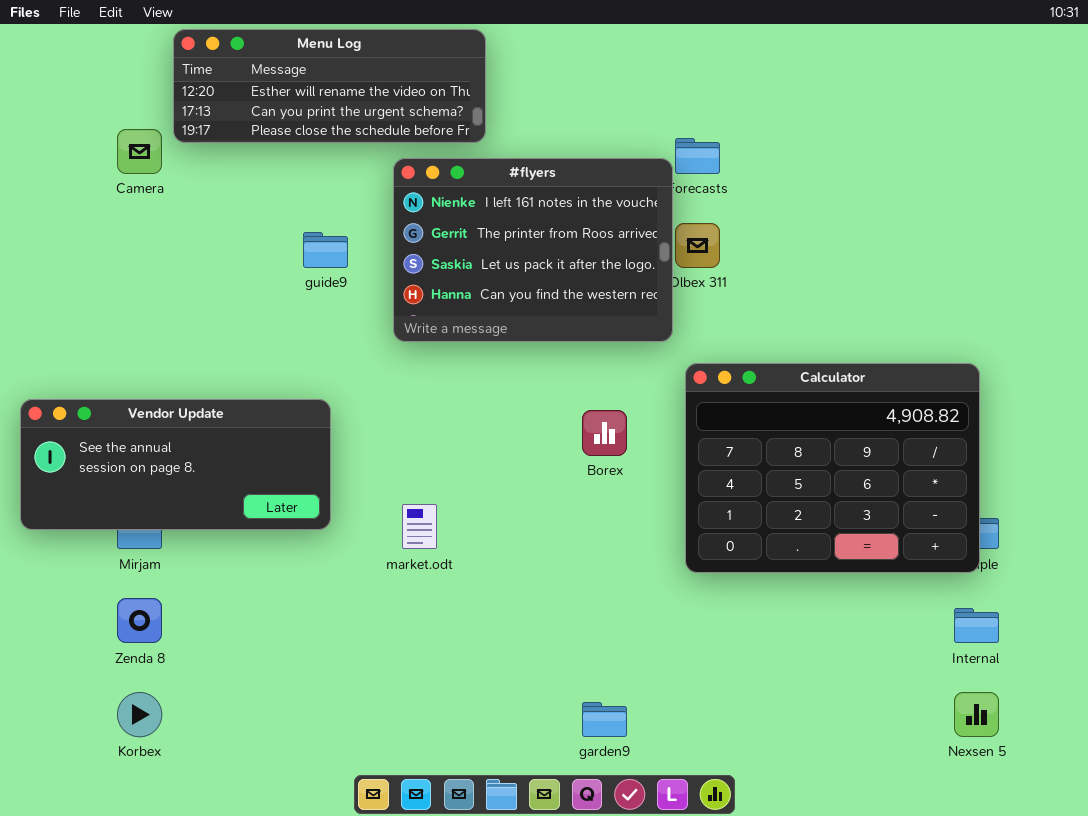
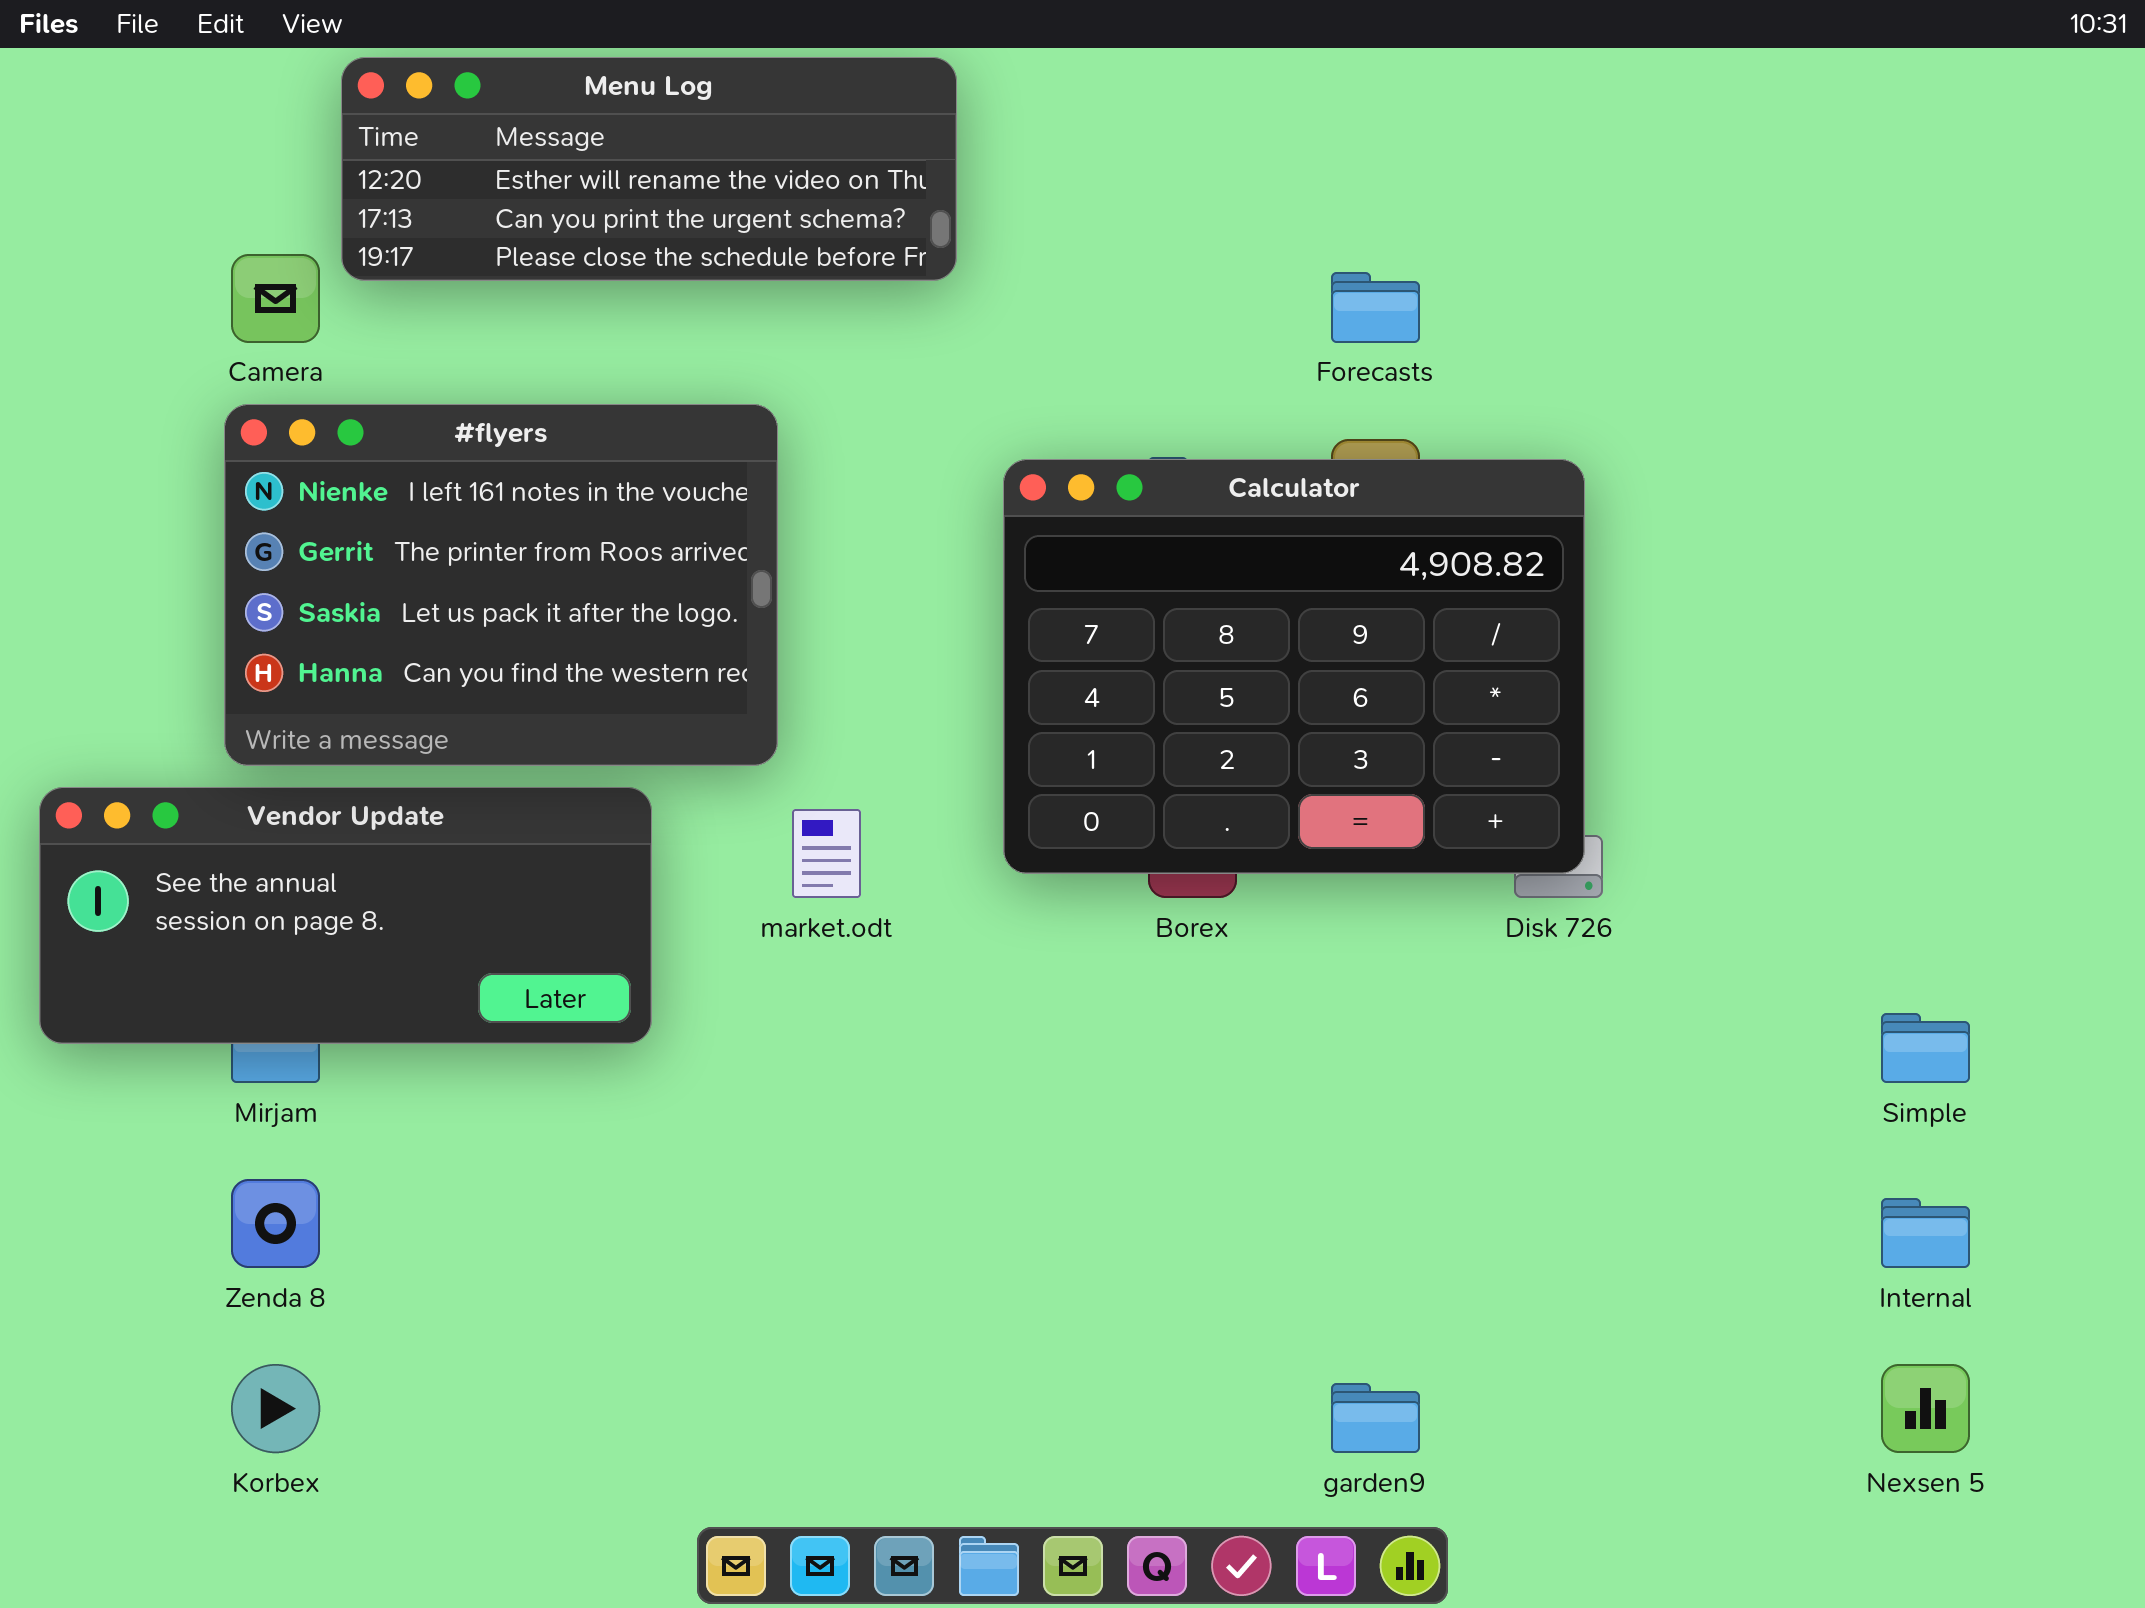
#flyers: [393,158,673,342] -> [224,404,778,766], moved
Calculator: [685,363,980,573] -> [1003,459,1585,874], moved
market.odt: [402,504,437,549] -> [792,809,861,898], moved
garden9: [582,702,627,737] -> [1331,1383,1420,1453], moved

